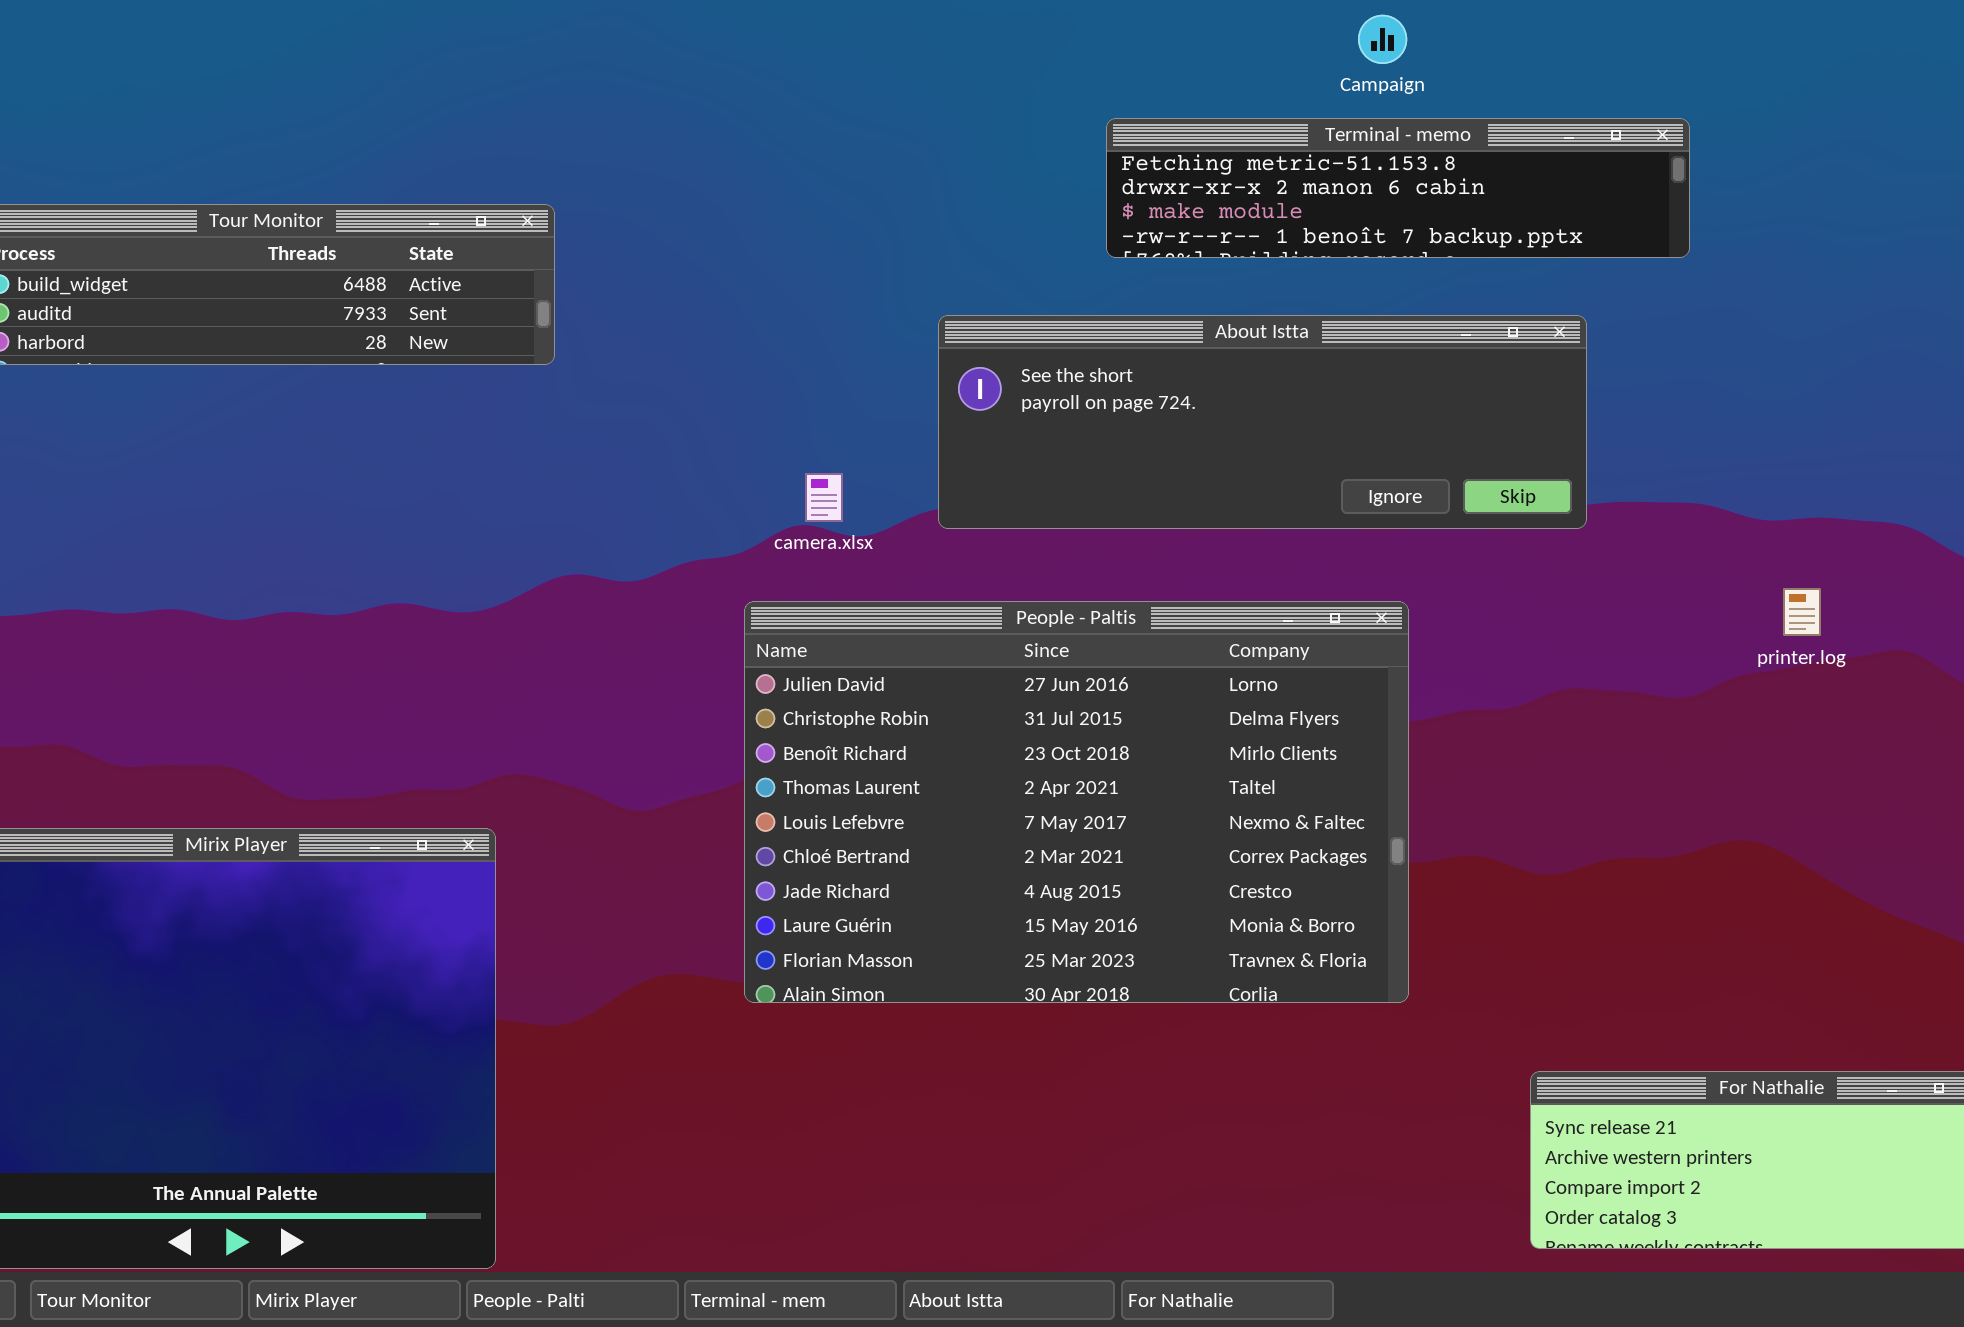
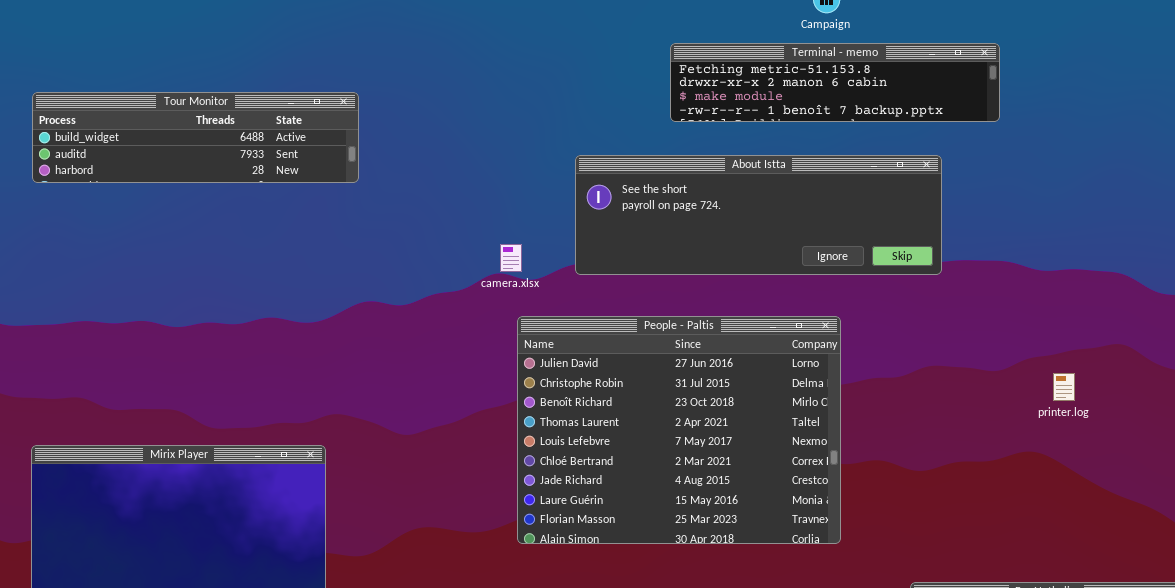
printer.log: [1783,588,1821,636] -> [1053,373,1075,401], moved
People - Paltis: [744,601,1409,1003] -> [517,316,841,544], resized

